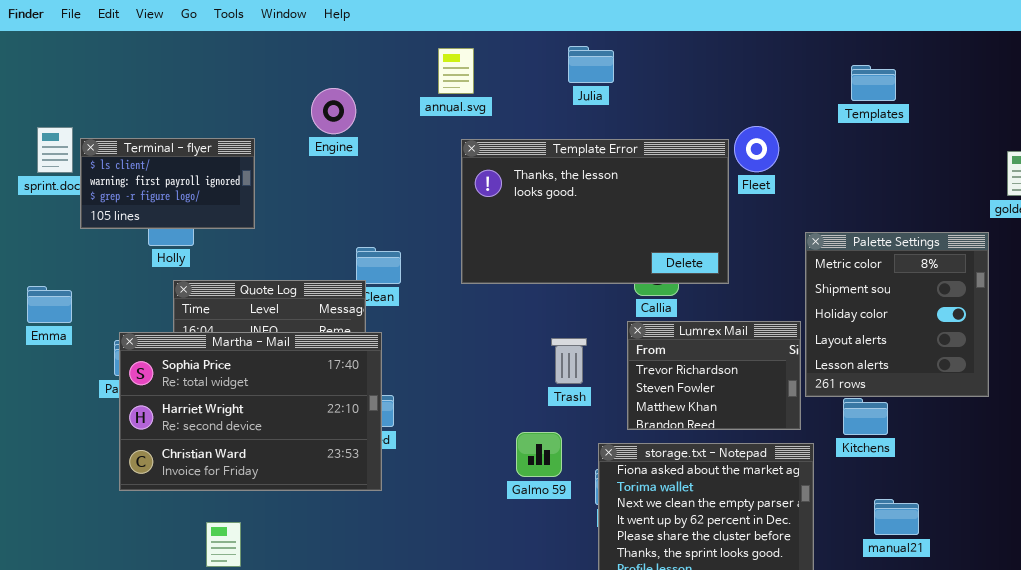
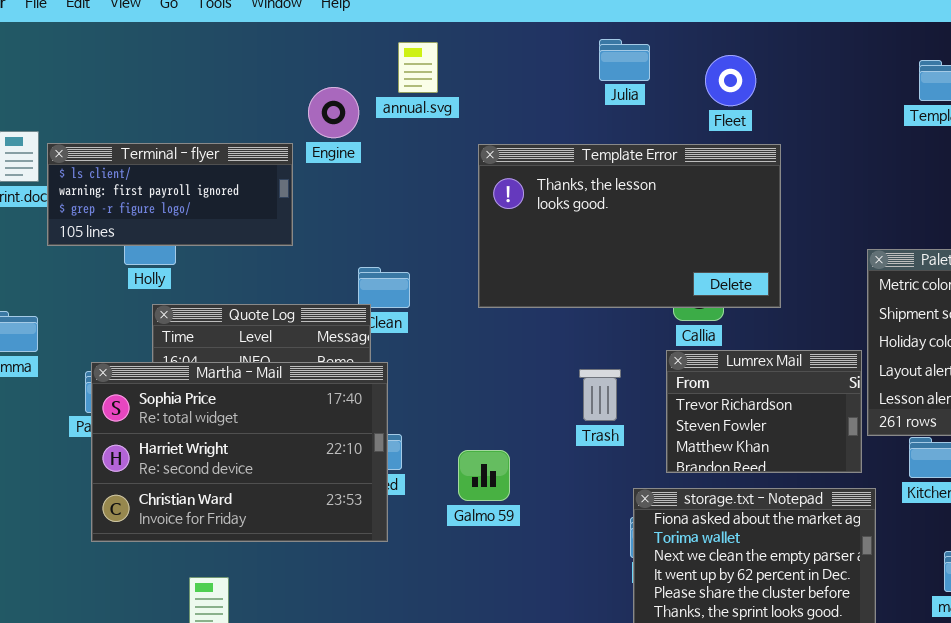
annual.svg: [438,48,474,94] -> [398,42,438,93], moved
Fleet: [734,126,779,172] -> [705,55,756,106], moved
Terminal - flyer: [80,138,255,229] -> [47,143,293,246], resized
Galmo 59: [516,432,562,477] -> [458,450,510,501], moved

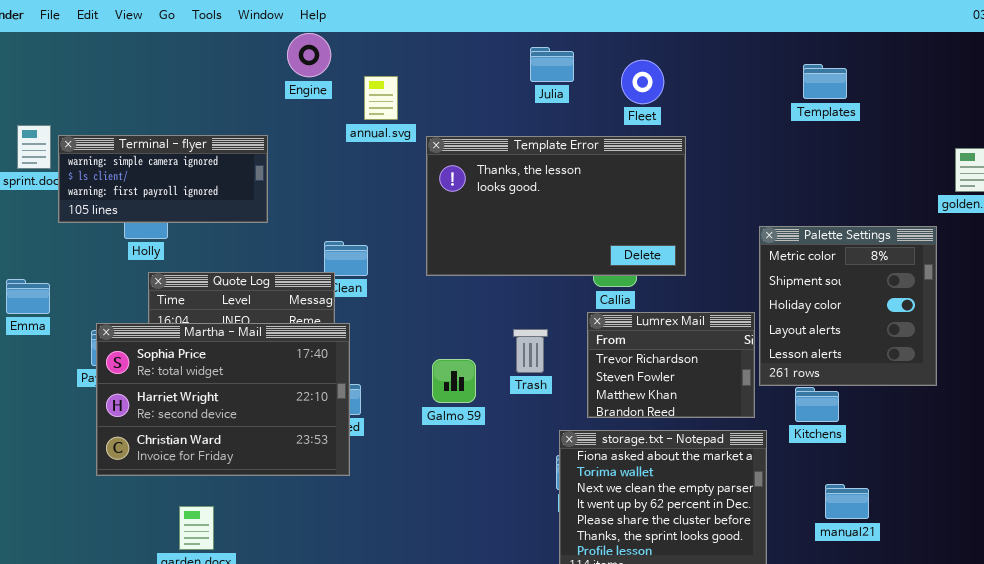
annual.svg: [398,42,438,93] -> [364,76,398,120], moved
Engine: [308,87,359,138] -> [287,33,331,77], moved
Terminal - flyer: [47,143,293,246] -> [58,135,268,223], scrolled up 1 row
Galmo 59: [458,450,510,501] -> [432,359,476,403], moved

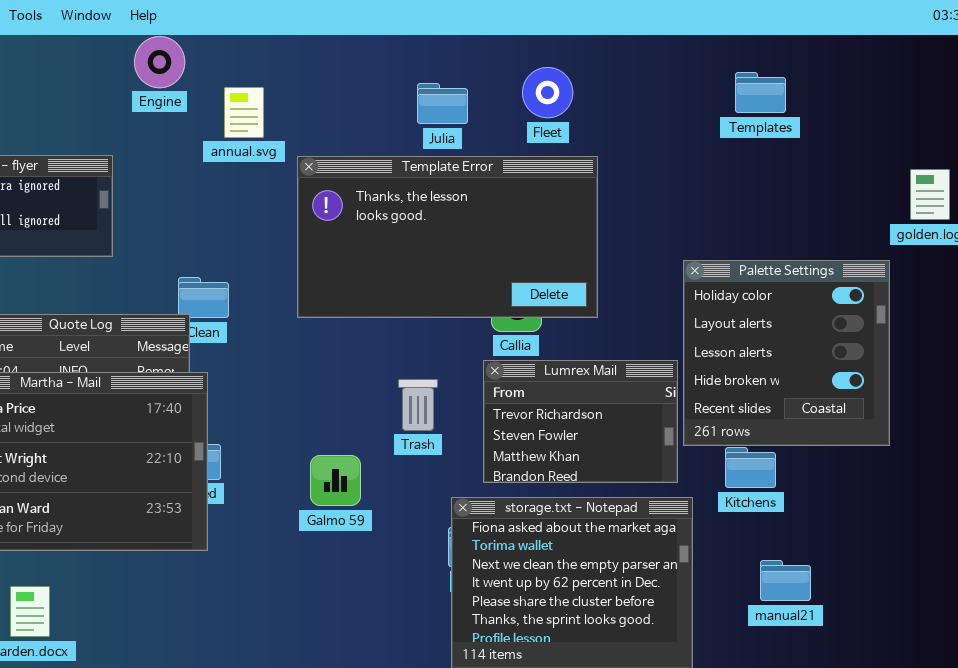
Julia: [530,47,574,82] -> [417,83,468,124], moved
Palette Settings: [759,226,937,386] -> [683,260,890,446], scrolled down 2 rows
Galmo 59: [432,359,476,403] -> [310,455,361,506], moved

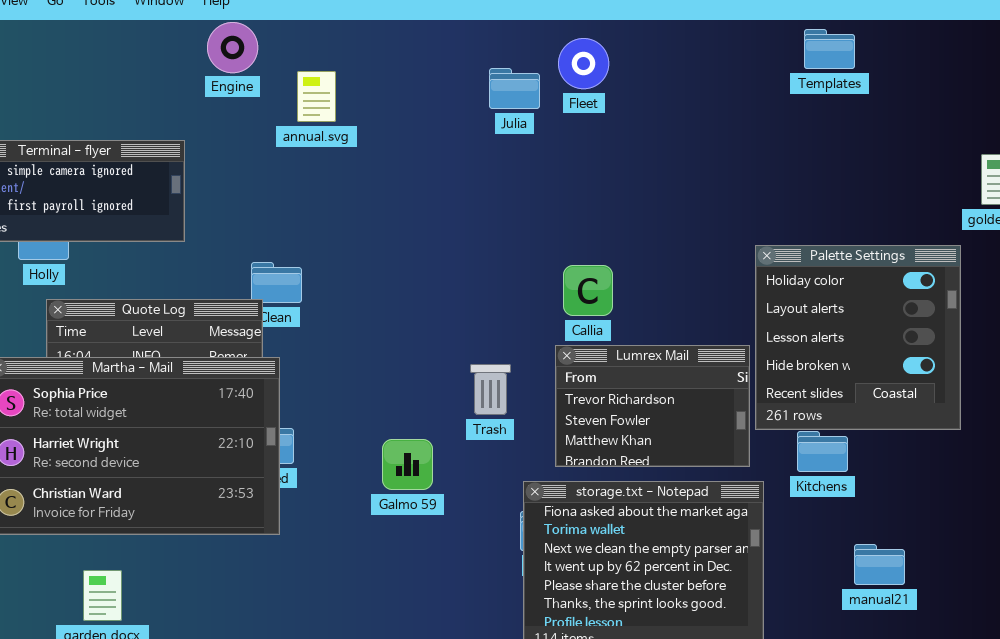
Fleet: [522,67,573,118] -> [558,38,609,89], moved
Templates: [735,72,786,113] -> [804,29,855,69], moved
Template Error: [297,156,598,318] -> none, closed
manual21: [760,560,811,601] -> [854,544,905,585], moved

